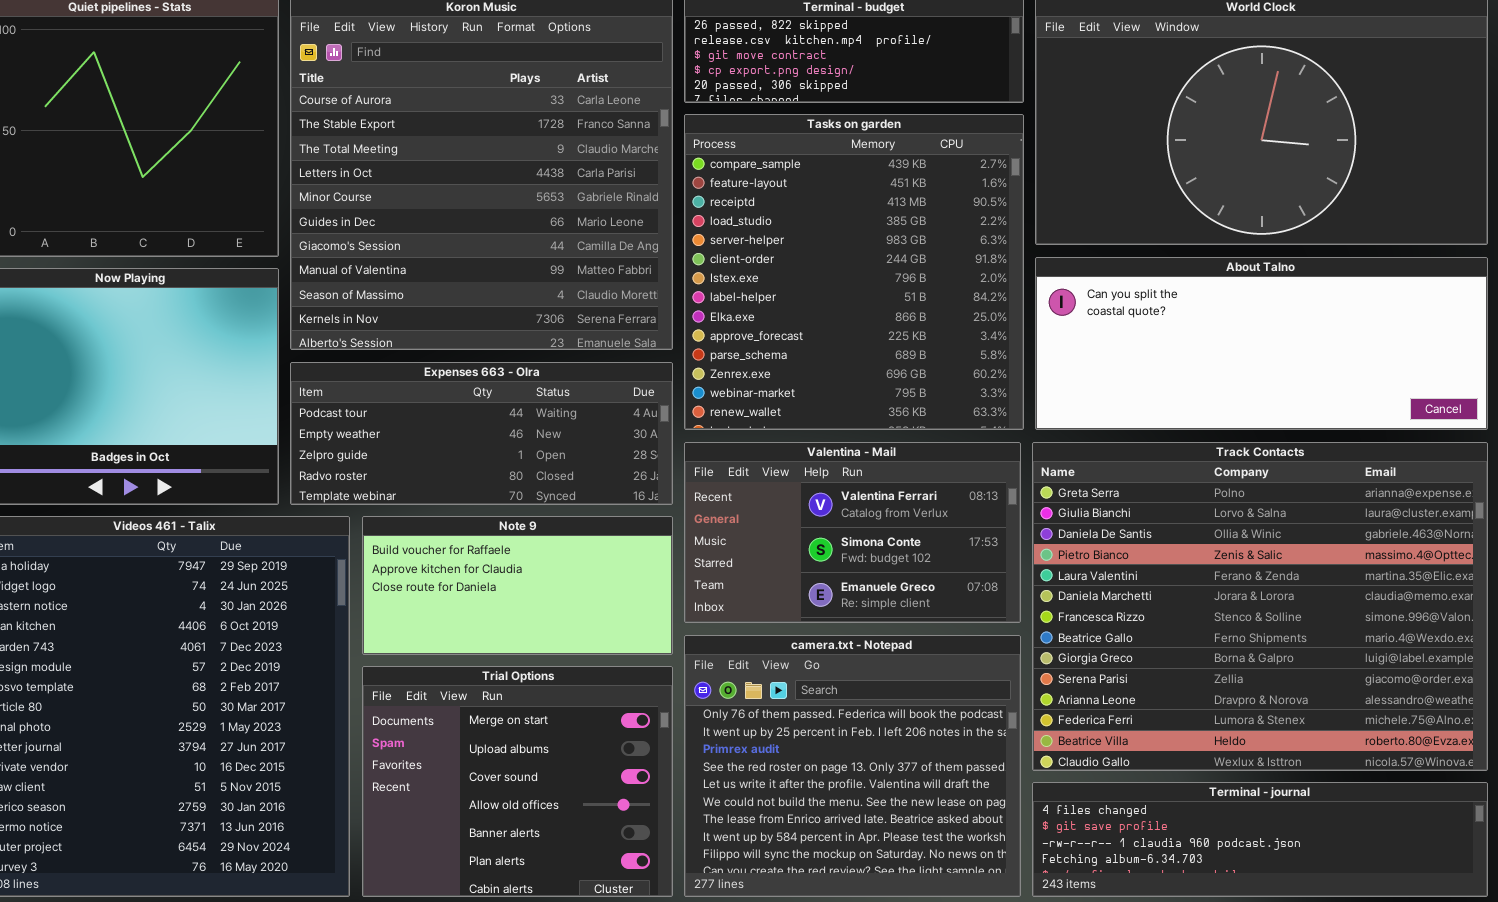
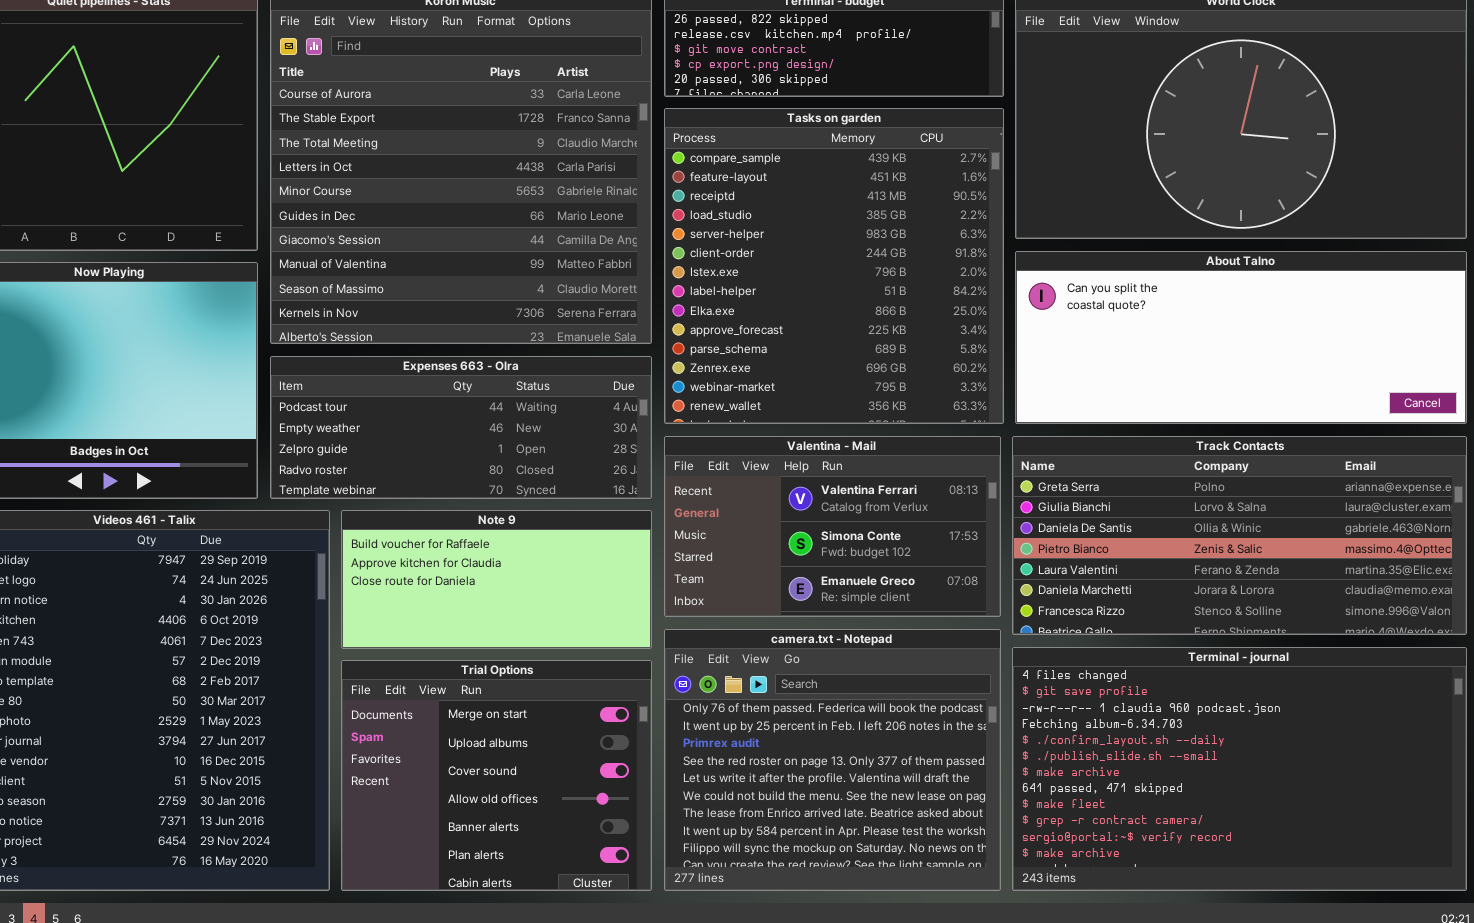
Track Contacts: [1032,442,1488,771] -> [1012,436,1467,635], resized
Terminal - journal: [1032,782,1488,897] -> [1012,647,1467,891], resized

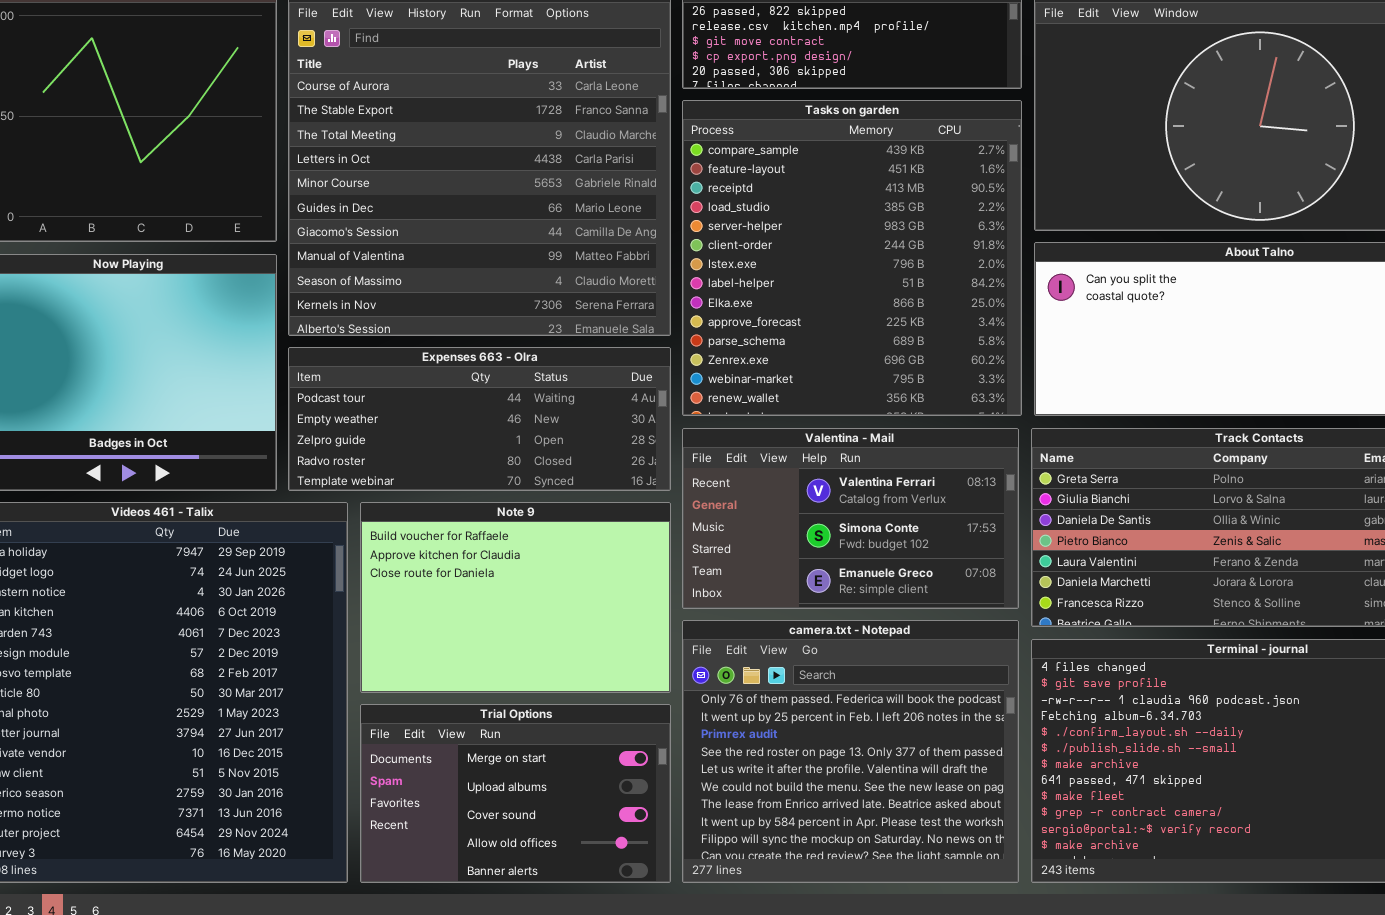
Note 9: [341,510,652,649] -> [360,502,671,693], resized
Trial Options: [341,660,652,891] -> [360,704,671,883], resized

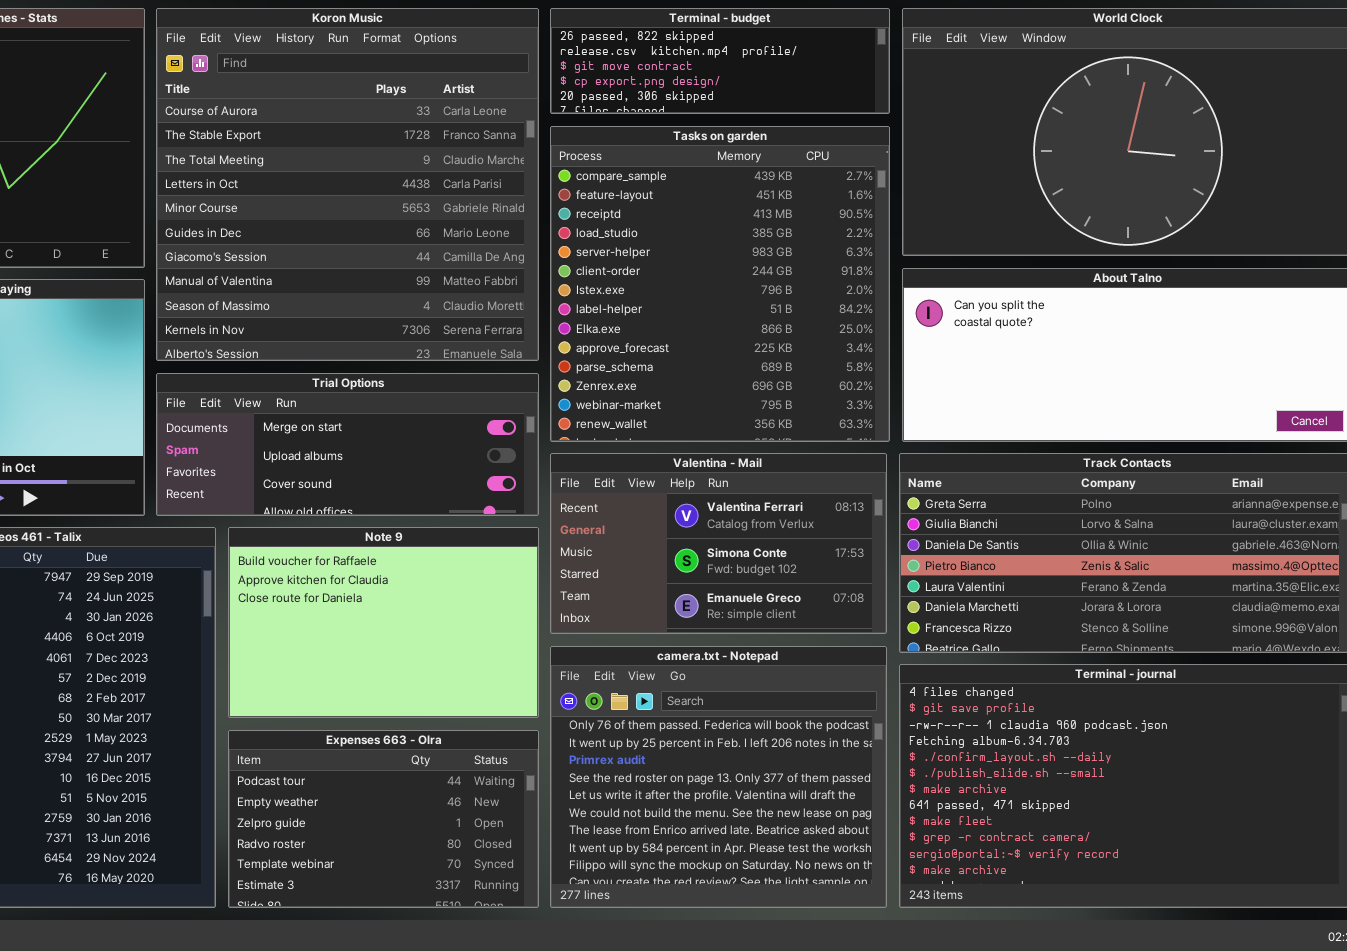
Expenses 663 - Olra: [288,347,671,491] -> [228,730,539,908], moved, resized
Trial Options: [360,704,671,883] -> [156,373,539,516], moved, resized

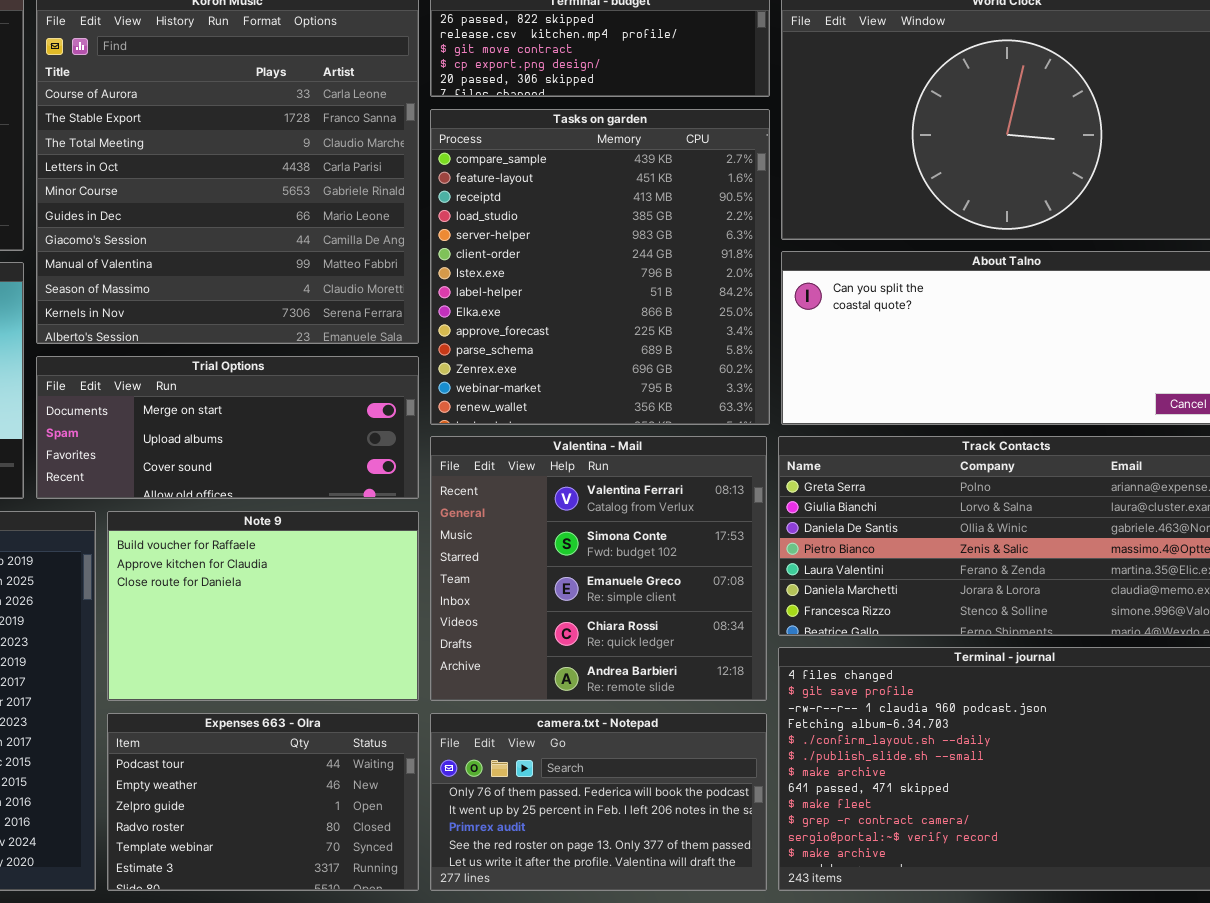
Valentina - Mail: [550,453,887,634] -> [430,436,767,701], resized
camera.txt - Notepad: [550,646,887,908] -> [430,713,767,891], resized

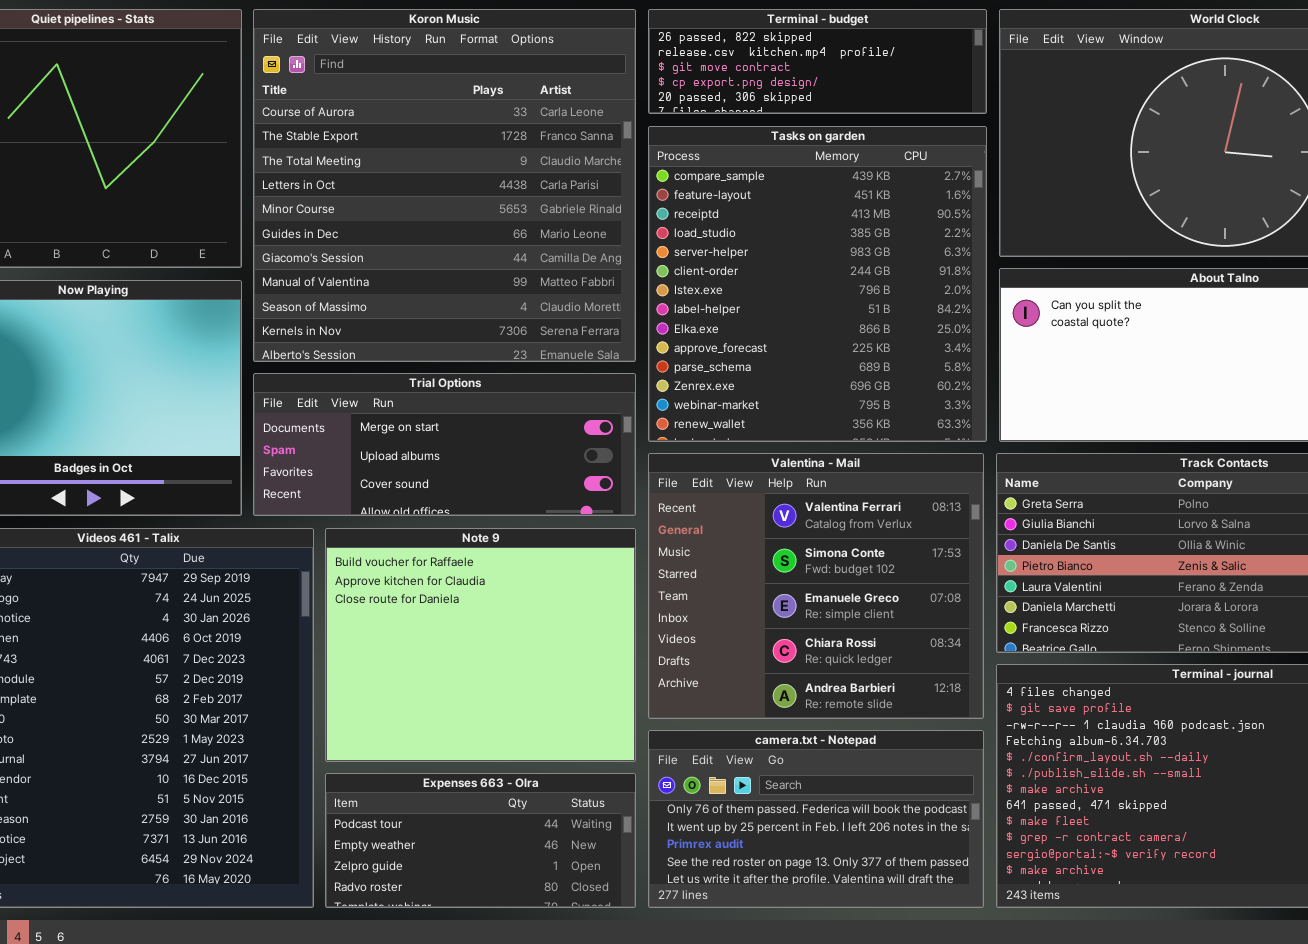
Note 9: [107,511,419,701] -> [325,528,636,762], resized
Expenses 663 - Olra: [107,713,419,891] -> [325,773,636,908], resized

